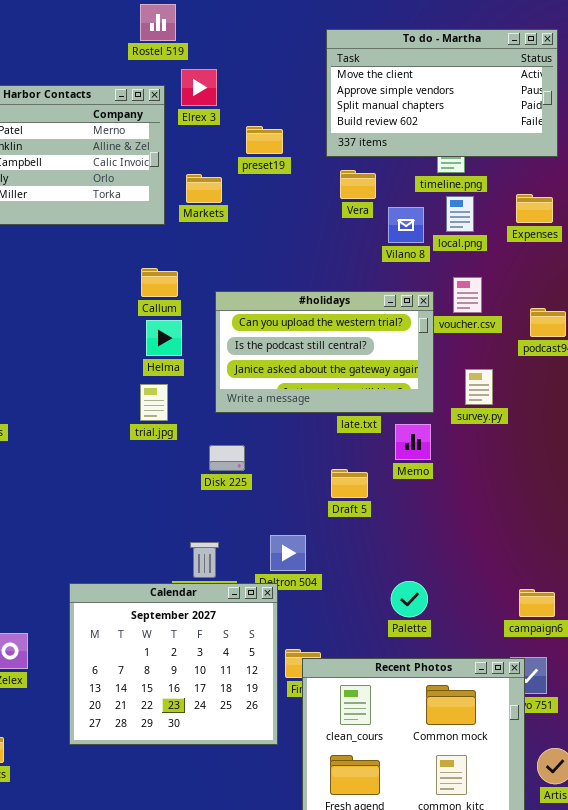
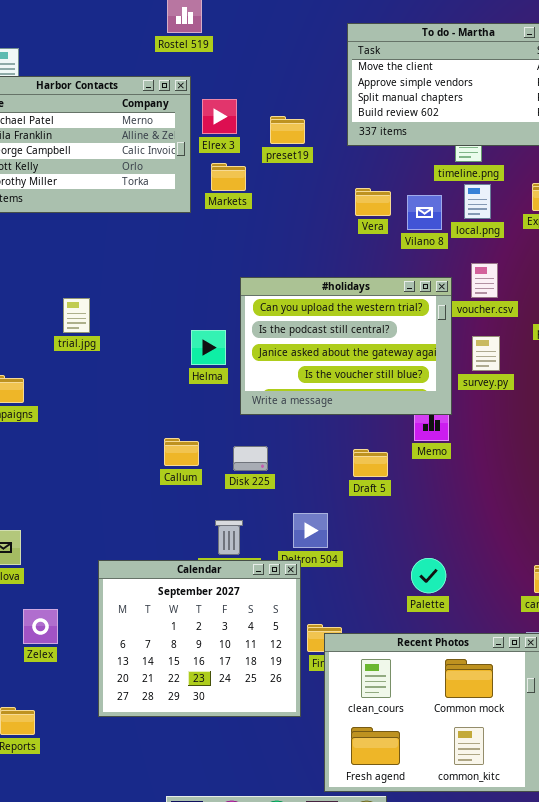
Elrex 3: [181,69,217,106] -> [202,99,237,134], moved
Vera: [340,170,376,199] -> [355,188,391,216], moved
Callum: [141,268,178,297] -> [164,438,199,466], moved
#holidays: [215,291,434,413] -> [240,277,452,415], resized
Helma: [146,320,182,356] -> [191,330,226,365], moved
survey.py: [465,369,493,405] -> [472,336,500,371], moved
trial.jpg: [140,384,168,421] -> [63,298,90,333], moved
Disk 225: [209,445,245,471] -> [233,446,268,471], moved

